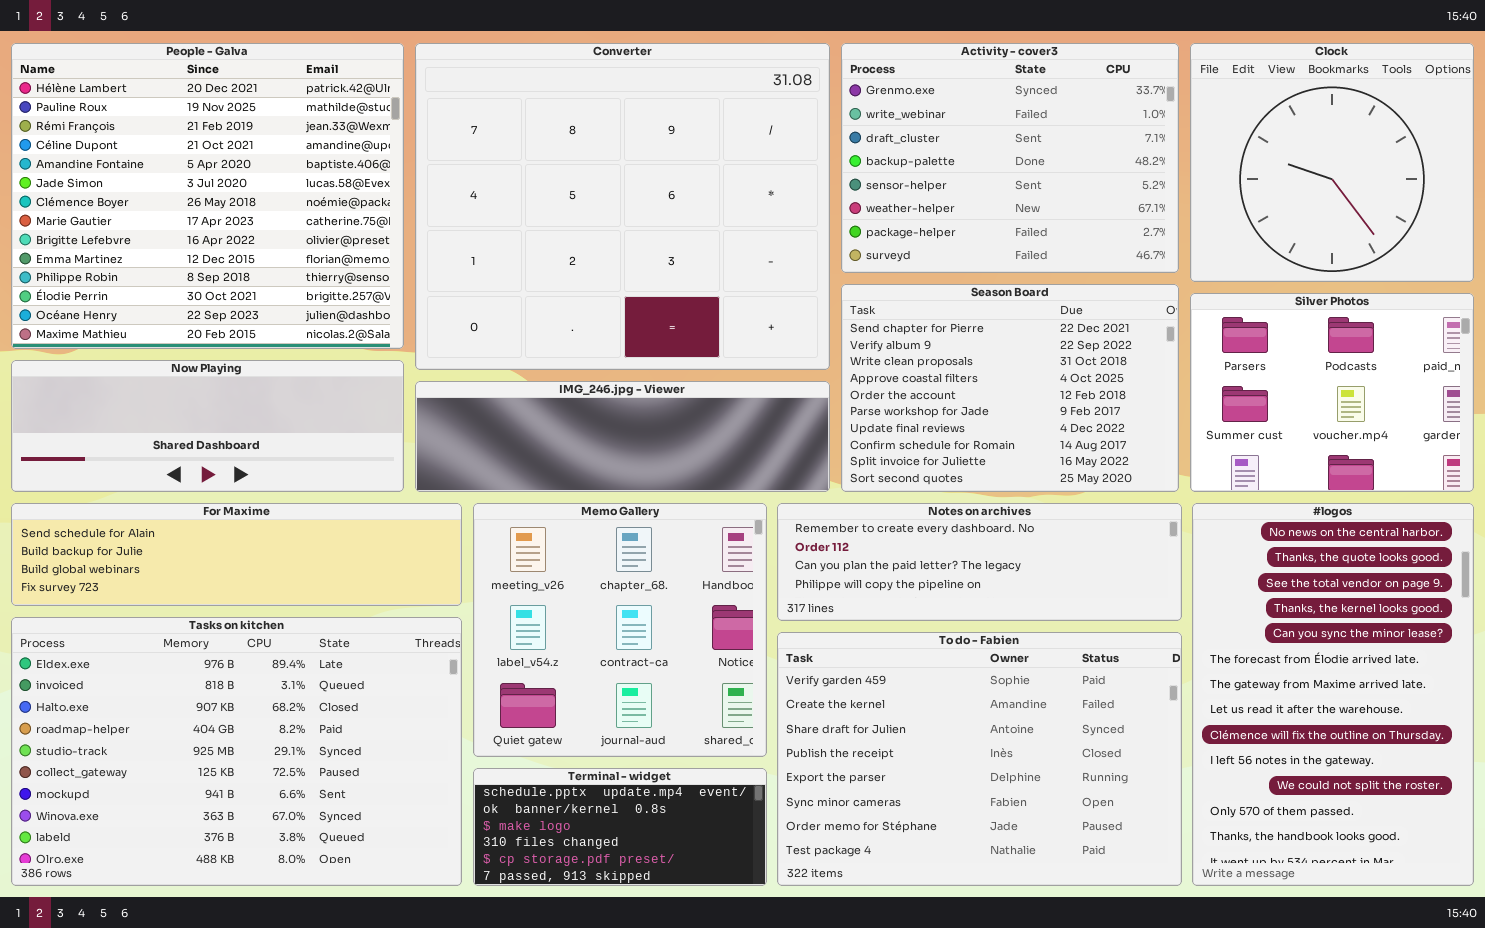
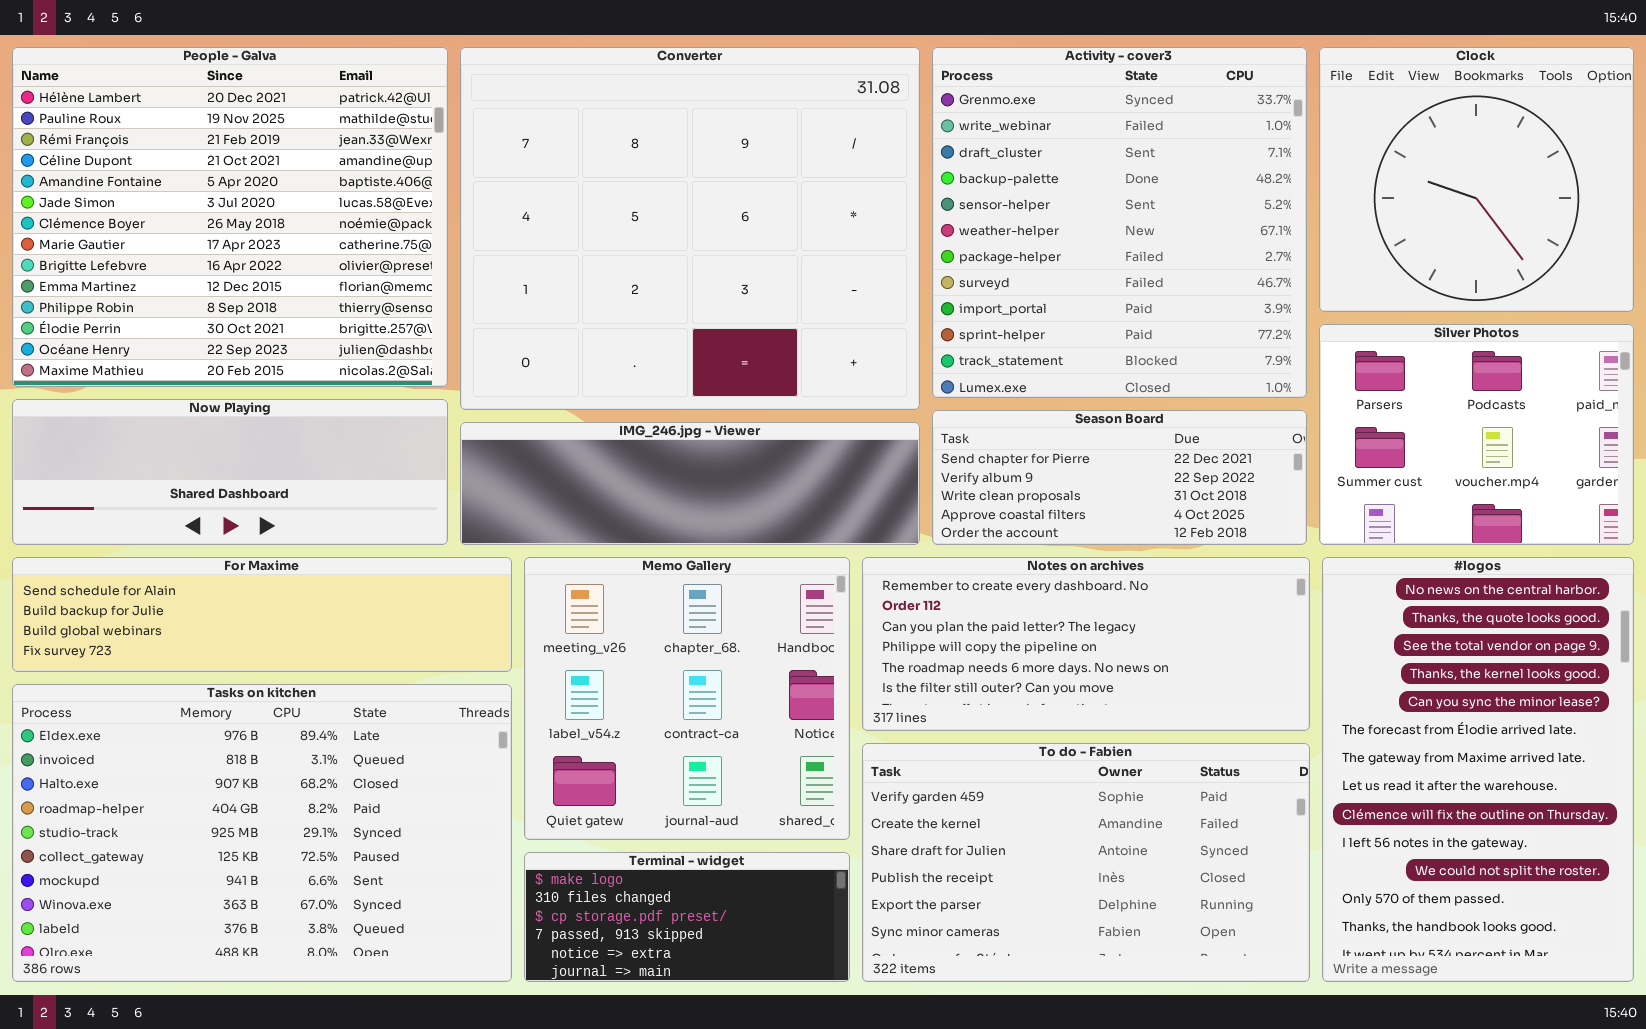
Activity - cover3: [841,43,1179,273] -> [932,47,1307,398], resized
Season Board: [841,284,1179,492] -> [932,410,1307,545], resized
Notes on archives: [777,503,1182,621] -> [862,557,1310,731], resized
To do - Fabien: [777,632,1182,886] -> [862,743,1310,982], resized
Terminal - widget: [473,768,767,886] -> [524,852,850,982], scrolled down 2 rows

